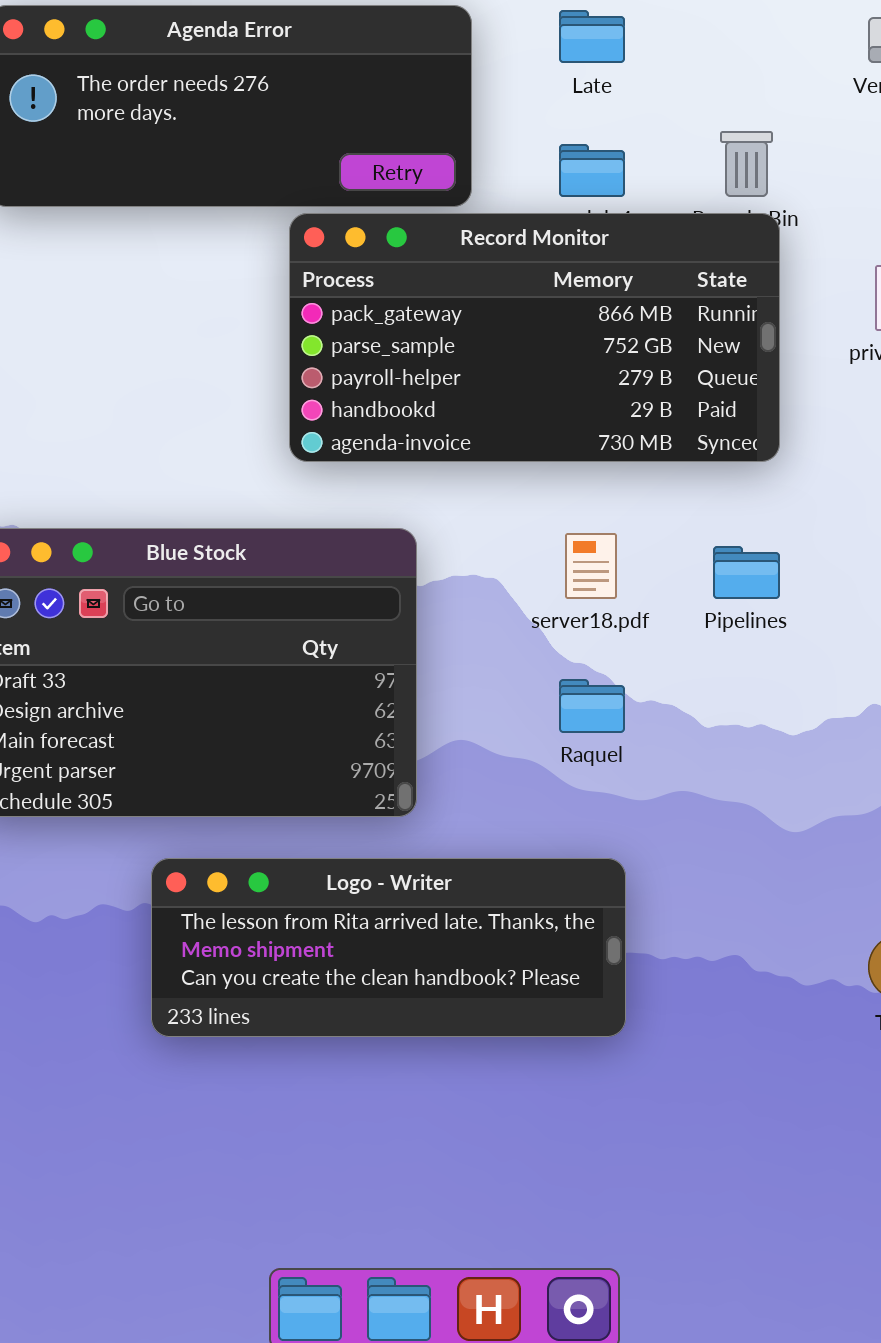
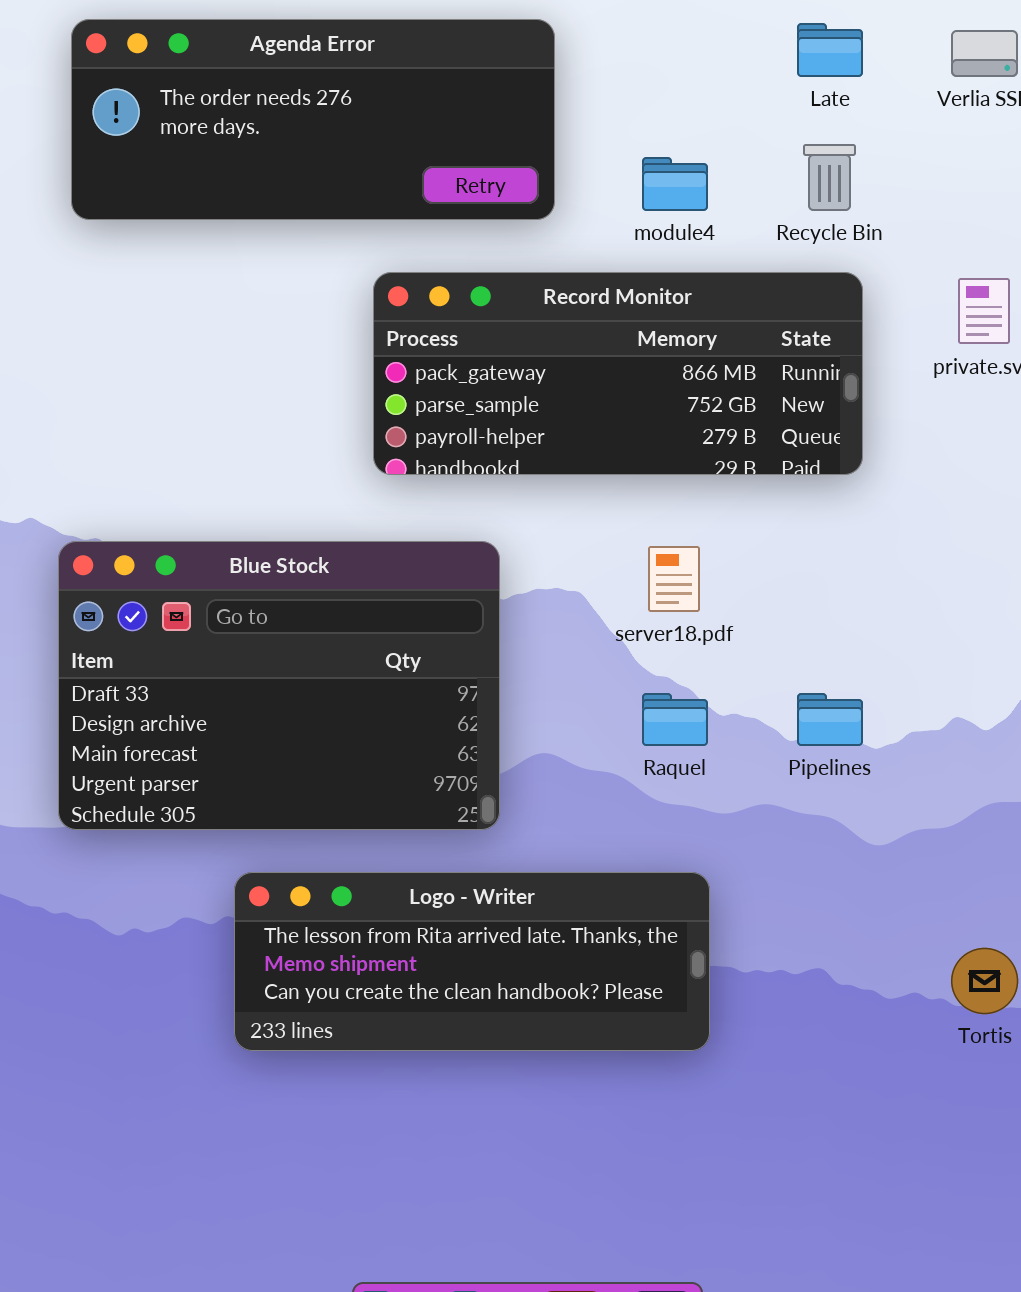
Late: [559,10,625,63] -> [797,23,863,77], moved
Record Monitor: [289,213,780,462] -> [373,272,863,475], resized
Pipelines: [713,546,780,599] -> [797,693,863,746], moved

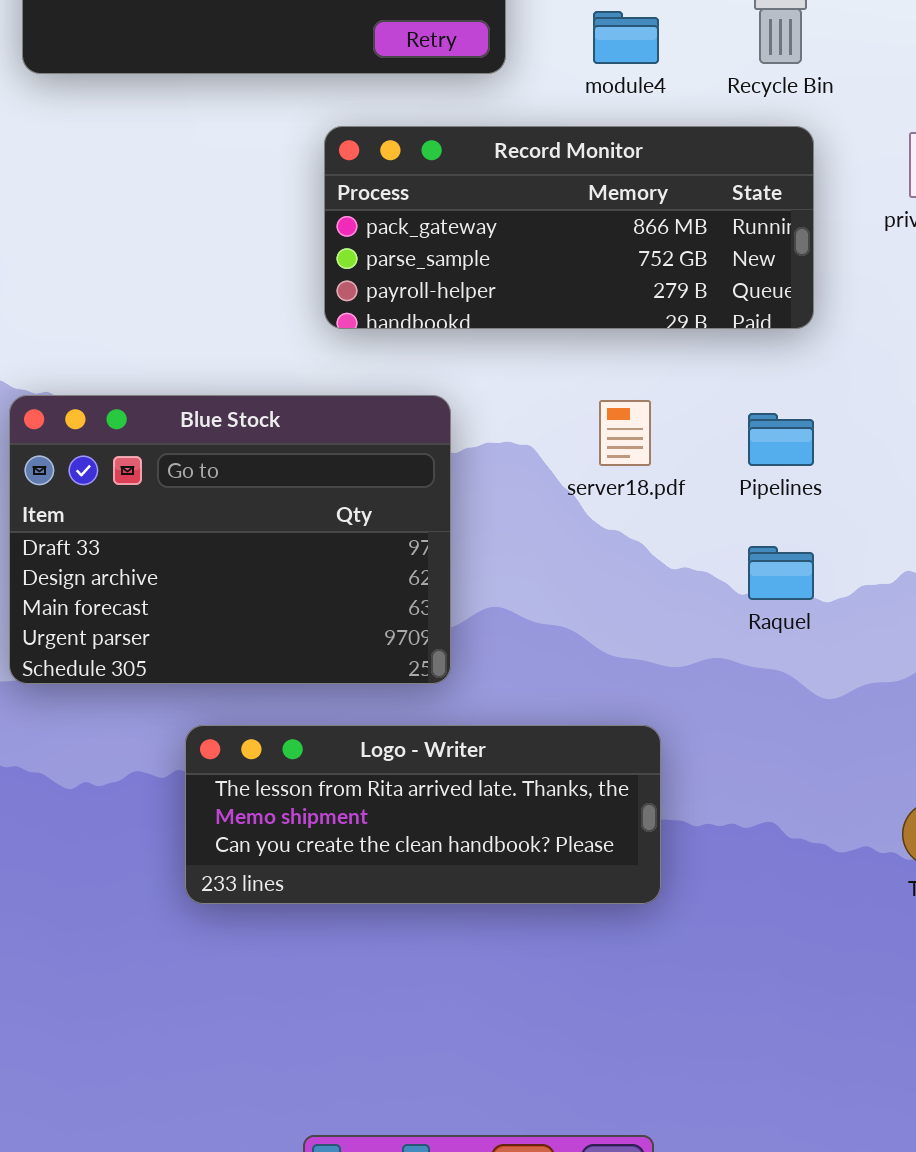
Raquel: [642,693,708,746] -> [748,546,814,600], moved
Pipelines: [797,693,863,746] -> [748,413,814,466], moved

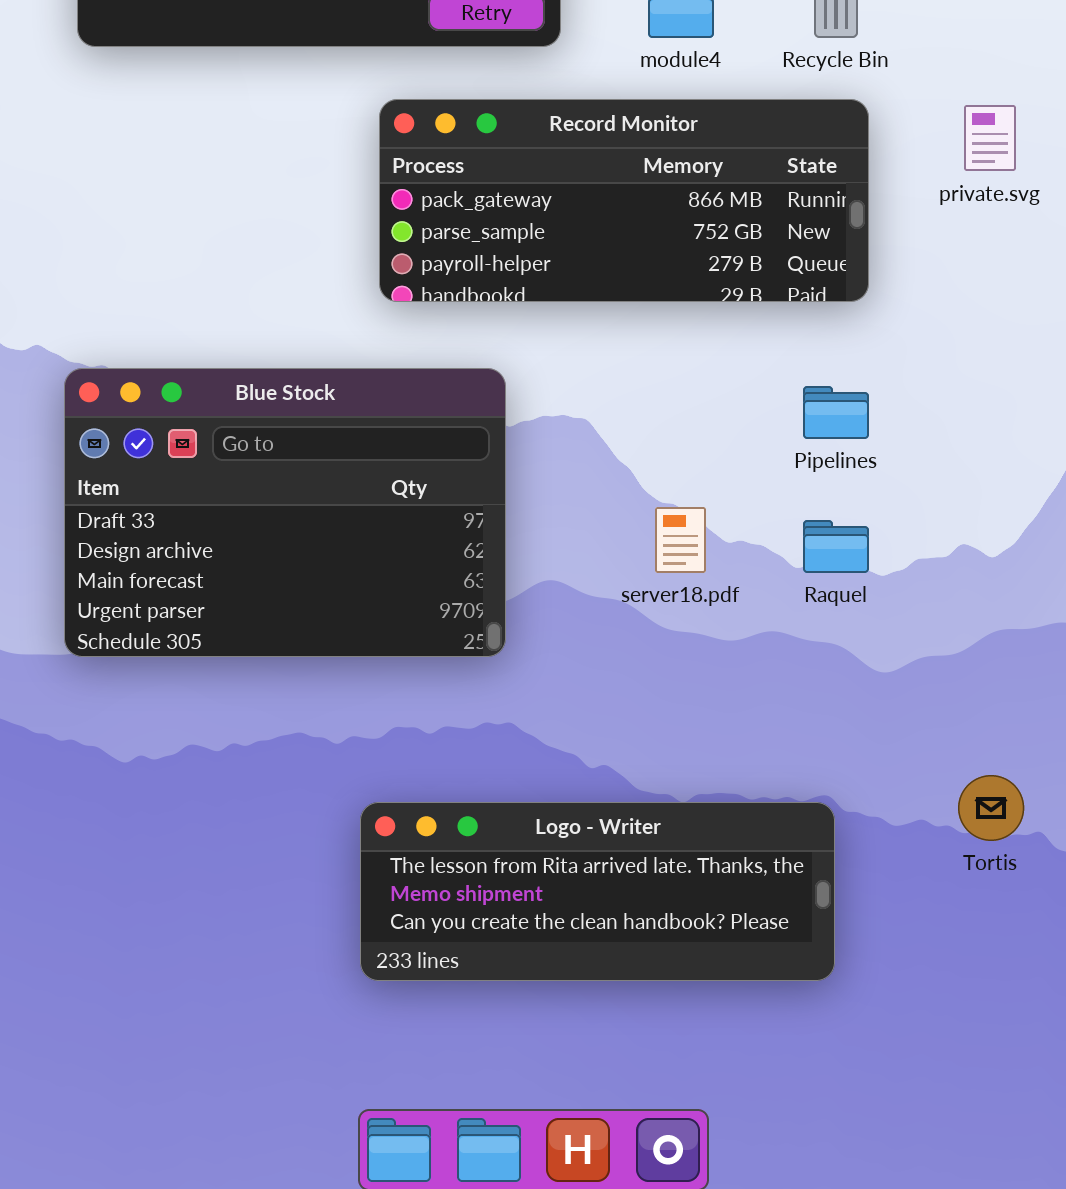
server18.pdf: [599,400,651,466] -> [655,507,706,573], moved
Logo - Writer: [185,725,661,904] -> [360,802,835,981], moved

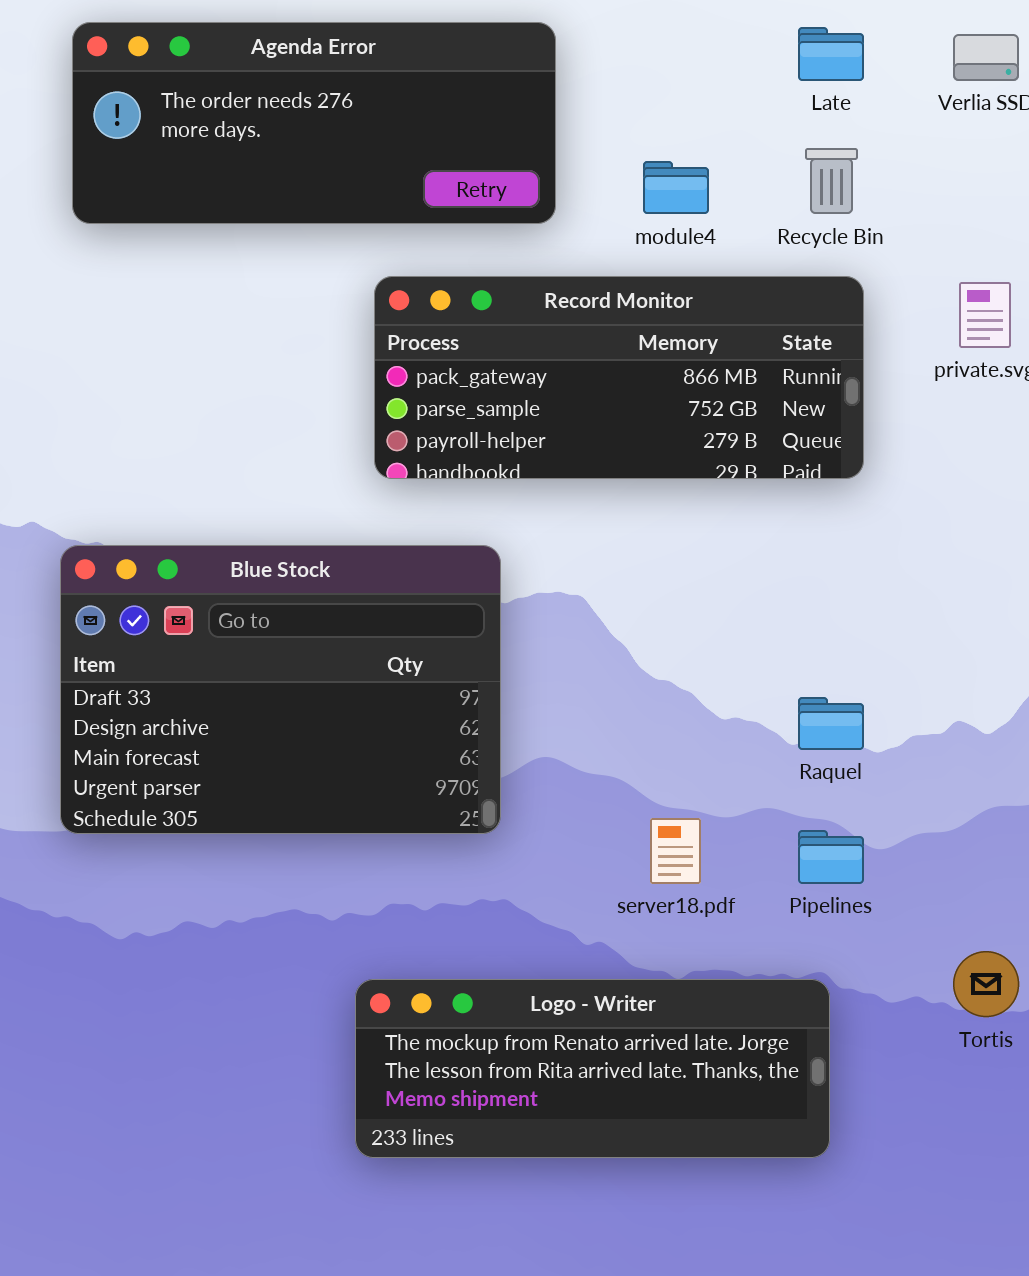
Pipelines: [803,386,869,439] -> [798,830,864,884], moved
server18.pdf: [655,507,706,573] -> [650,818,701,884], moved
Logo - Writer: [360,802,835,981] -> [355,979,830,1158], scrolled up 1 row

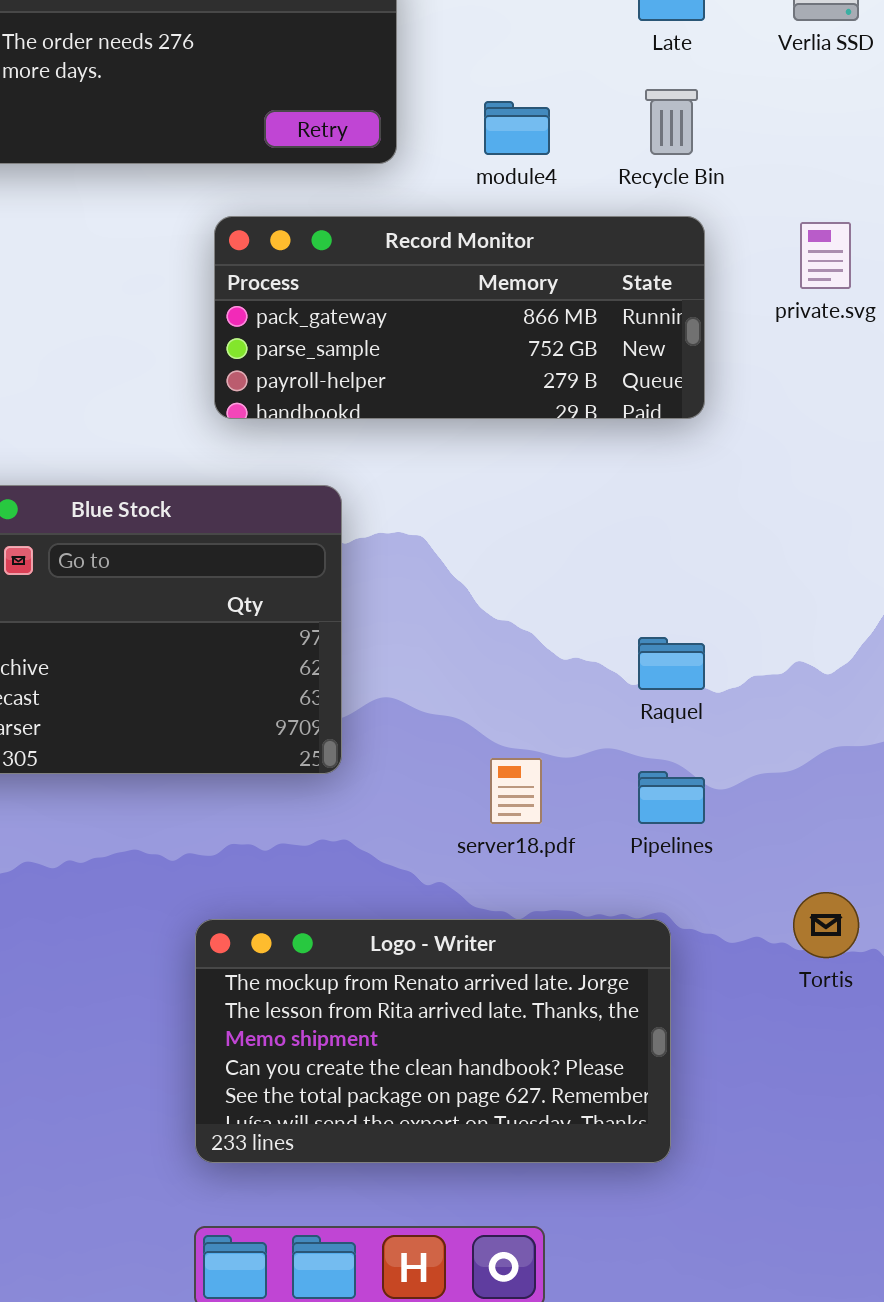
Logo - Writer: [355,979,830,1158] -> [195,919,671,1163], resized

